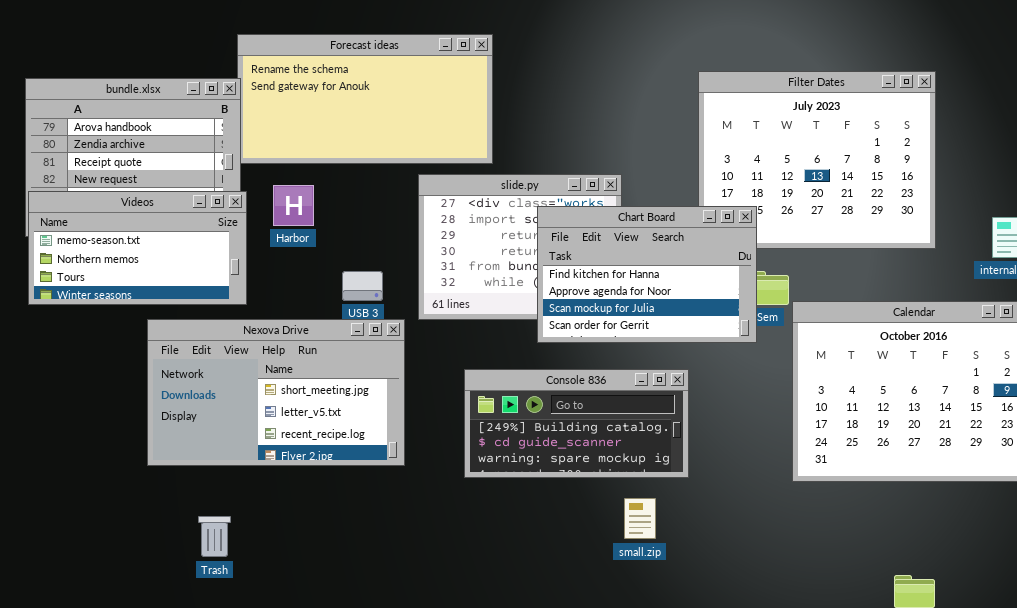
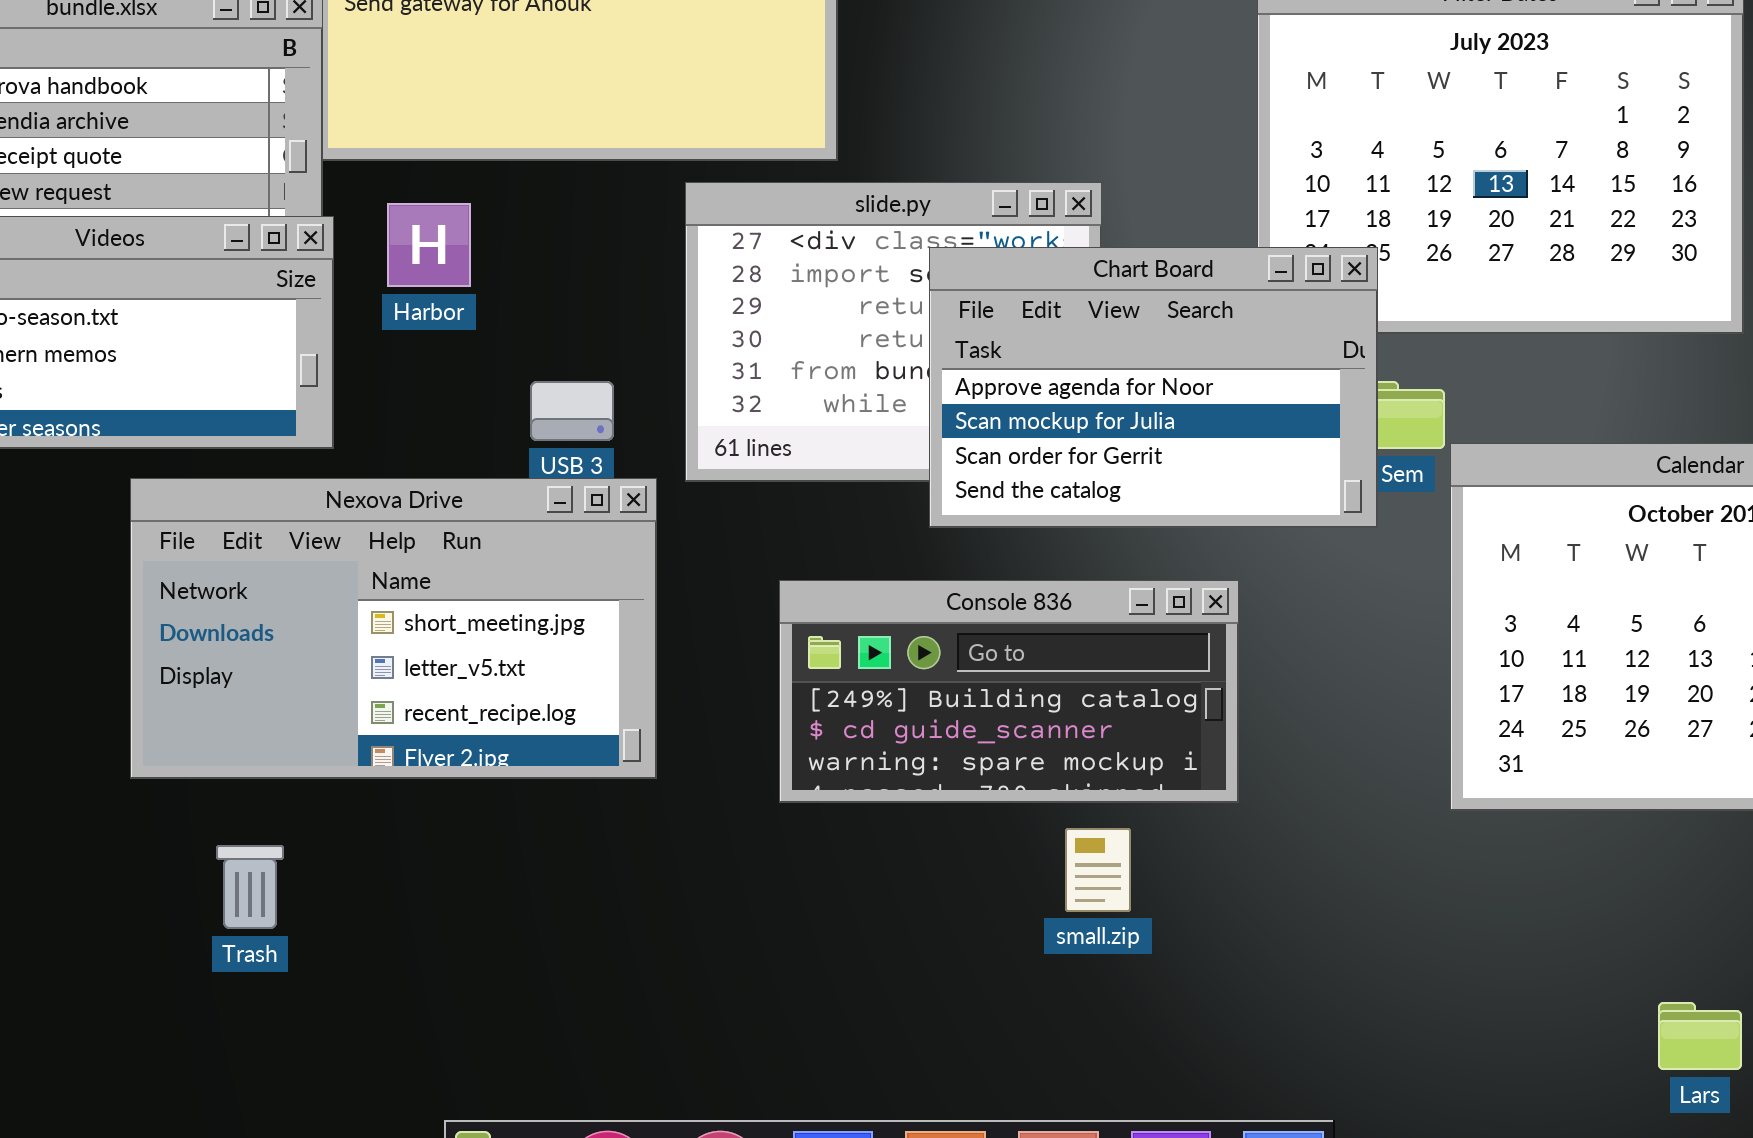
Chart Board: [537,206,757,343] -> [929,247,1378,528], scrolled down 1 row
small.zip: [624,498,656,539] -> [1065,828,1131,912], moved
Trash: [198,516,231,557] -> [216,845,284,929], moved

